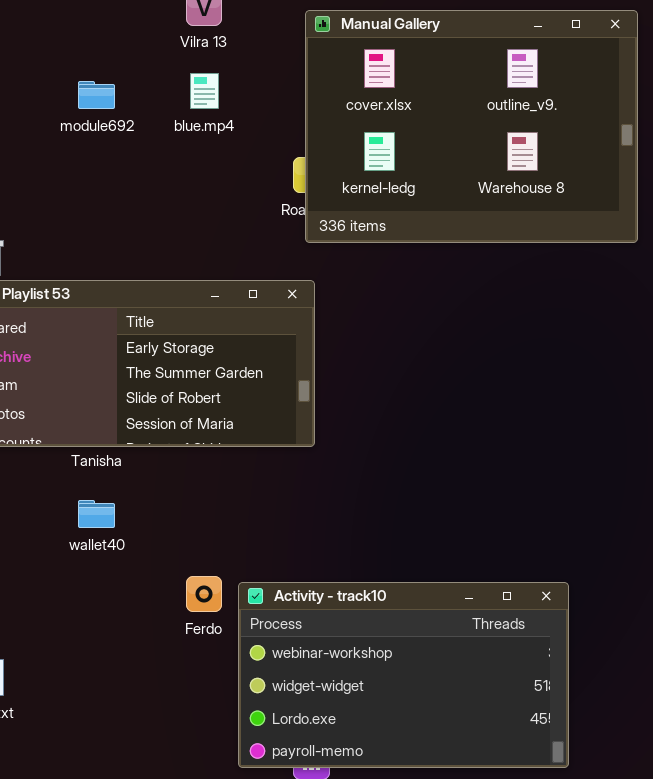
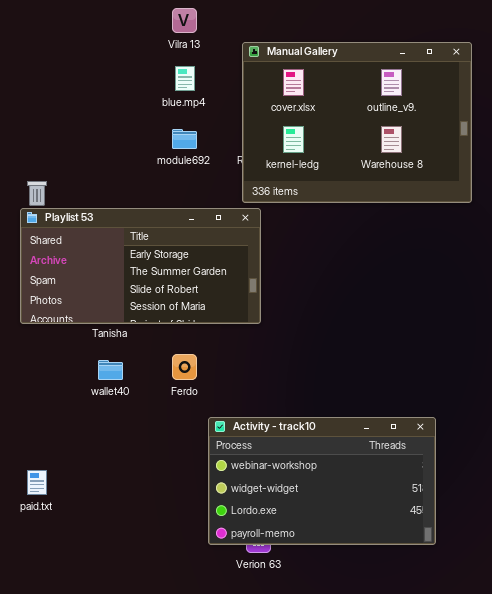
Manual Gallery: [305,10,638,243] -> [242,42,472,203], moved
module692: [78,81,115,109] -> [172,129,197,149], moved
Ferdo: [186,576,222,612] -> [172,354,197,380], moved

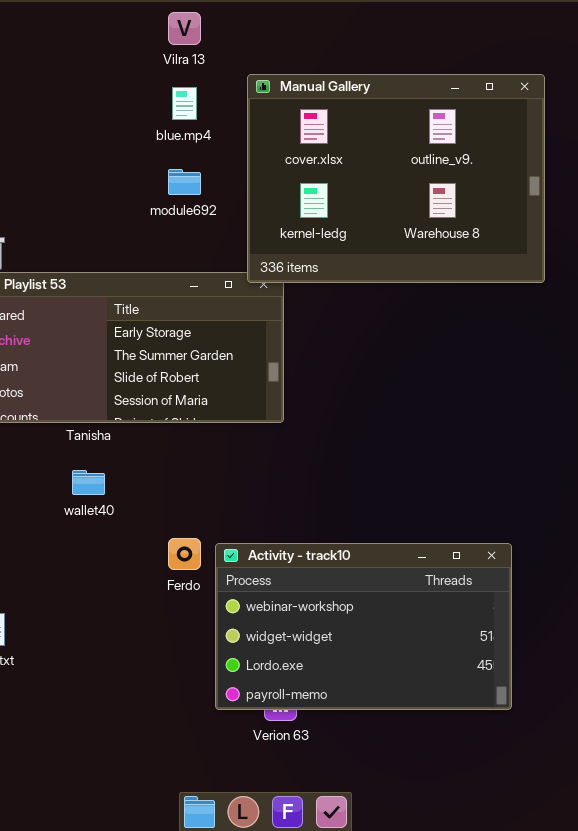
Manual Gallery: [242,42,472,203] -> [247,74,545,283], moved
Ferdo: [172,354,197,380] -> [168,538,201,570], moved

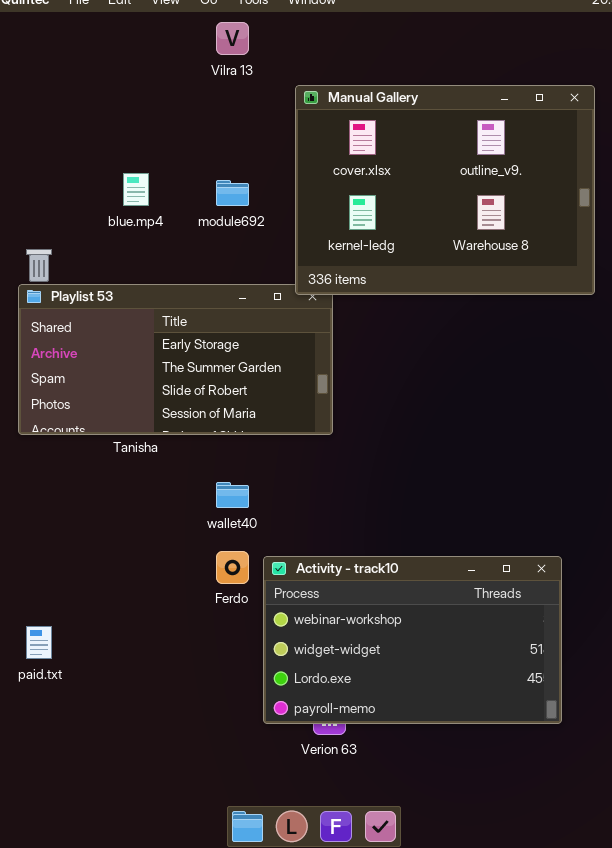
blue.mp4: [172,87,197,120] -> [123,173,149,206], moved
wallet40: [72,470,105,495] -> [216,482,249,508], moved

